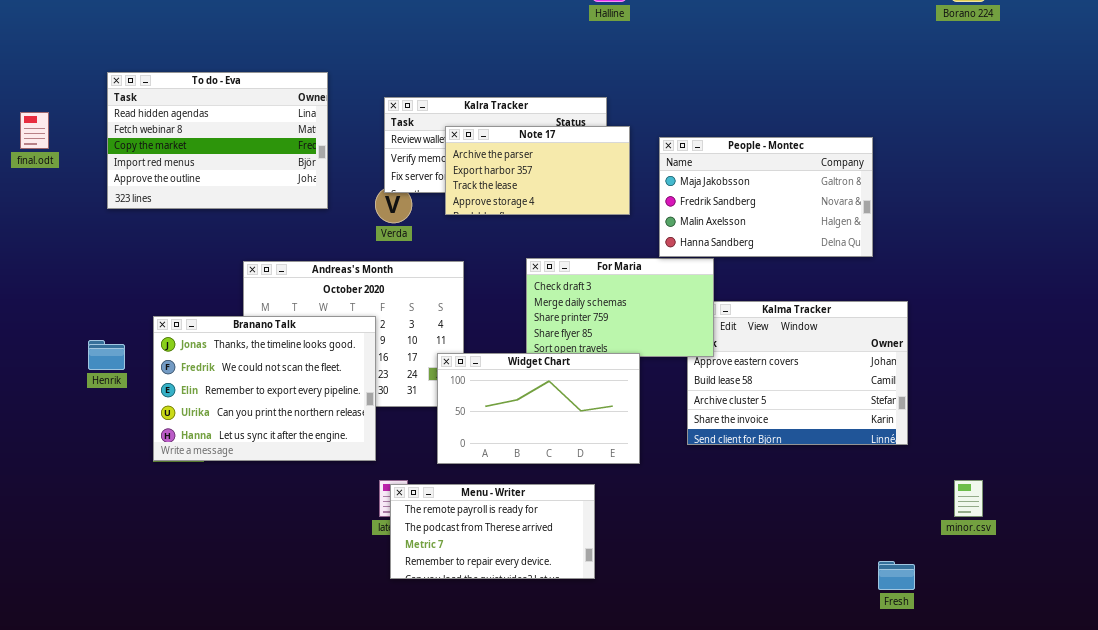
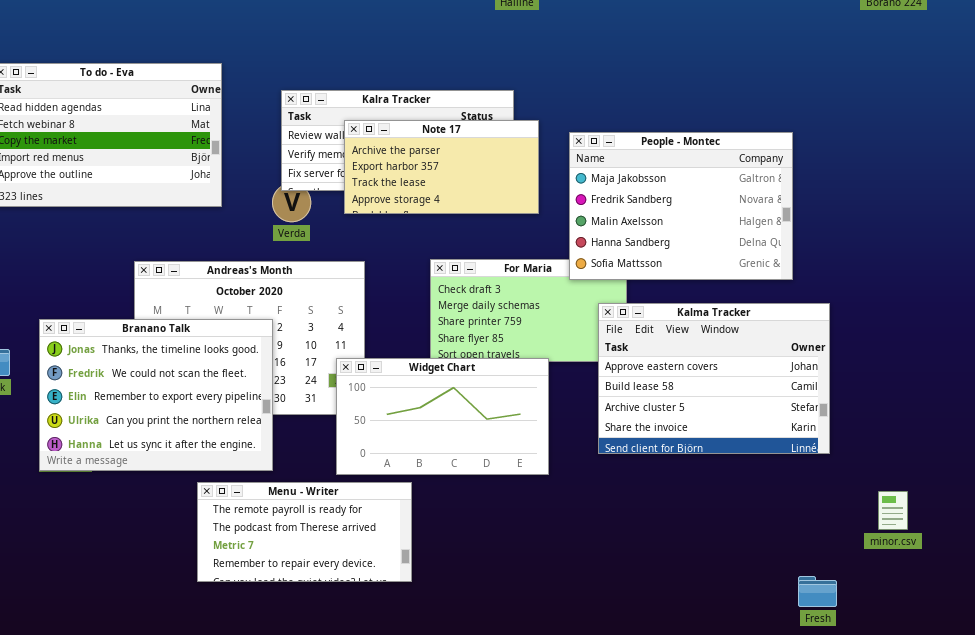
People - Montec: [659,137,873,257] -> [569,132,793,280], resized
Kalma Tracker: [687,301,908,445] -> [598,303,830,454], raised
Menu - Writer: [390,484,595,579] -> [197,482,412,582], moved

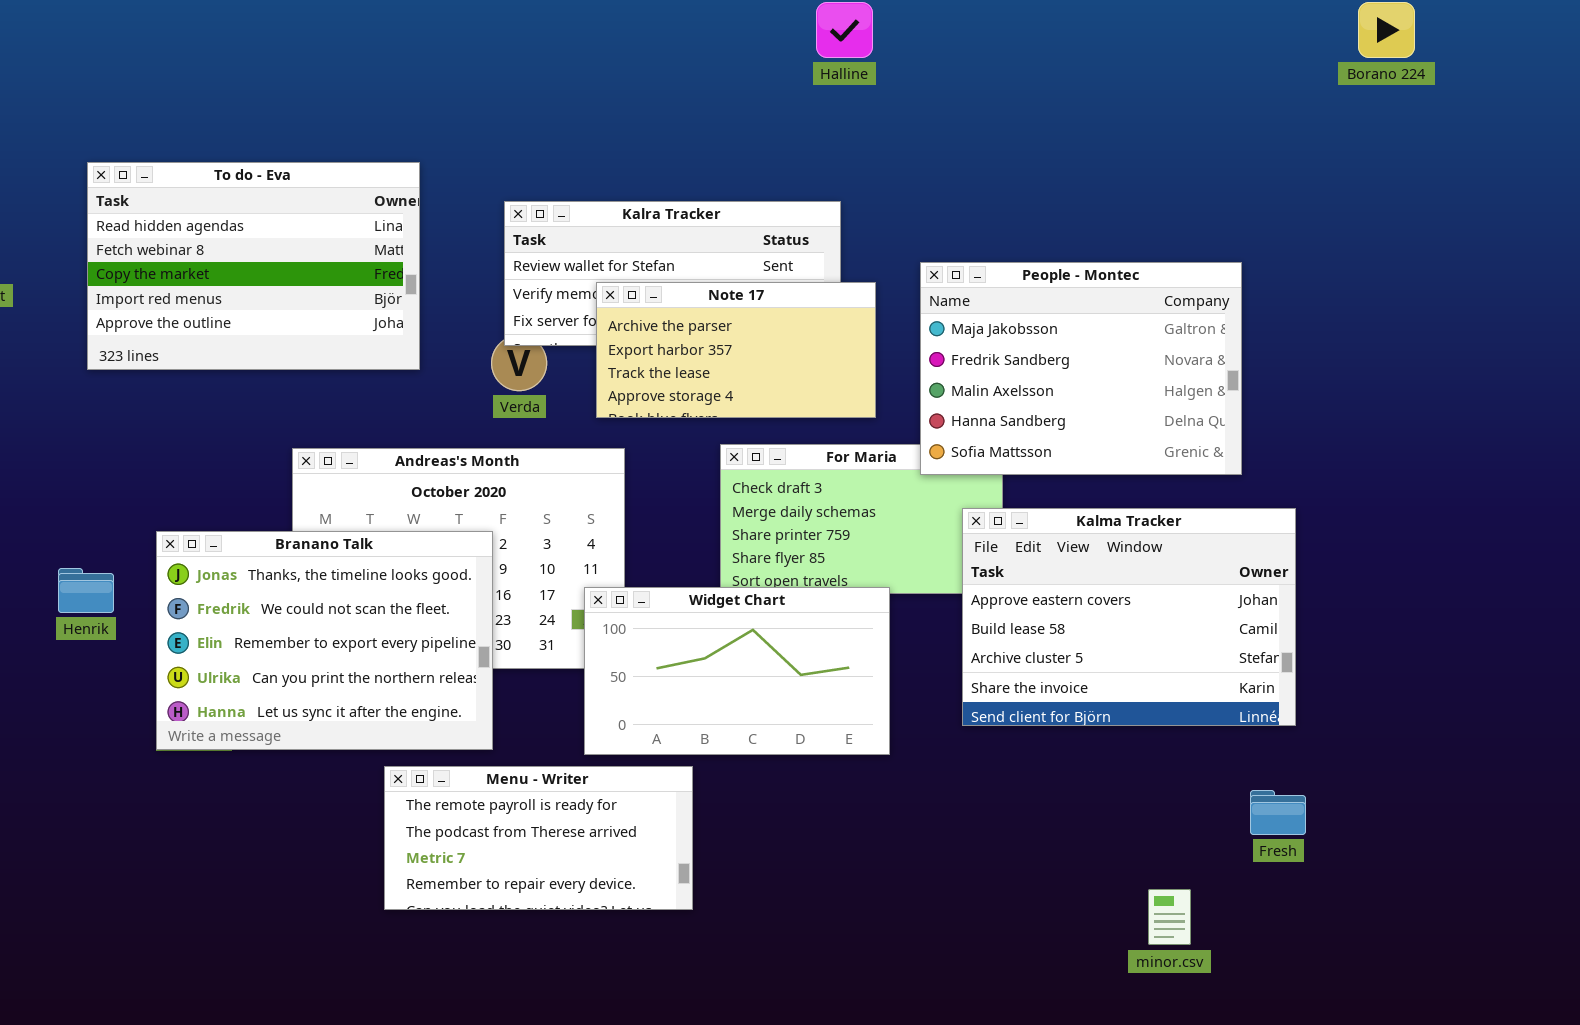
Note 17: [344,120,539,214] -> [596,282,876,418], moved
minor.csv: [878,491,908,530] -> [1148,889,1191,945], moved
Fresh: [798,576,837,607] -> [1250,790,1306,835], moved

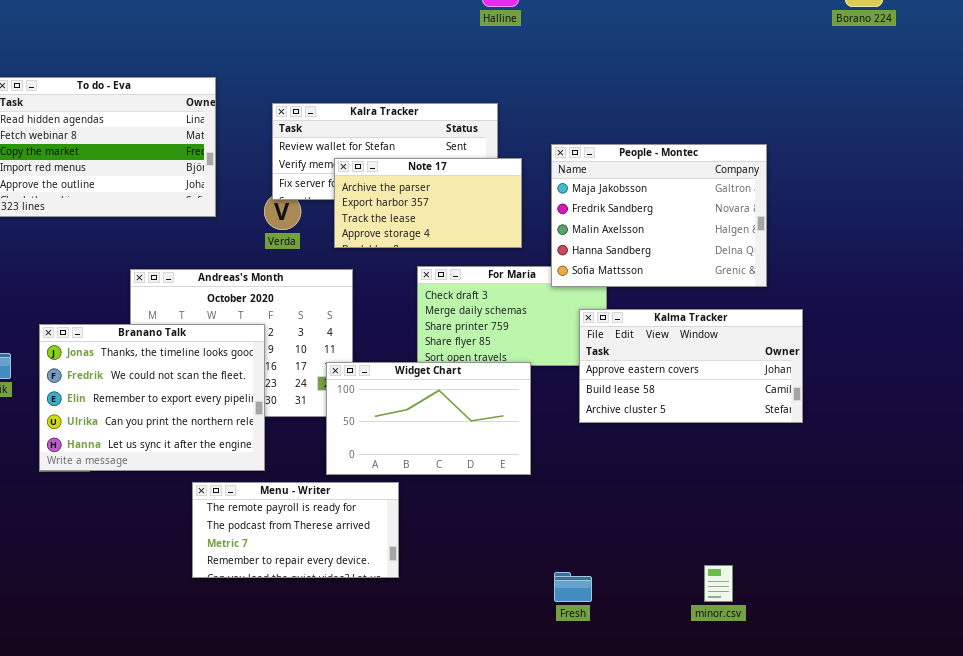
Kalma Tracker: [962,508,1296,726] -> [579,309,803,423], resized
Fresh: [1250,790,1306,835] -> [554,572,592,602], moved

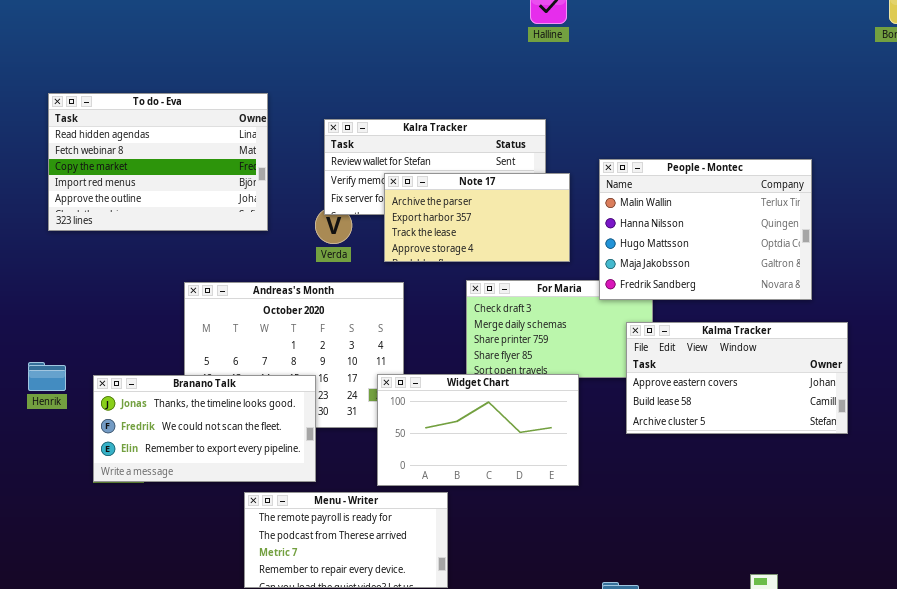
People - Montec: [551,144,767,287] -> [599,159,812,300], scrolled up 3 rows
Branano Talk: [39,324,265,471] -> [93,375,316,482], resized

